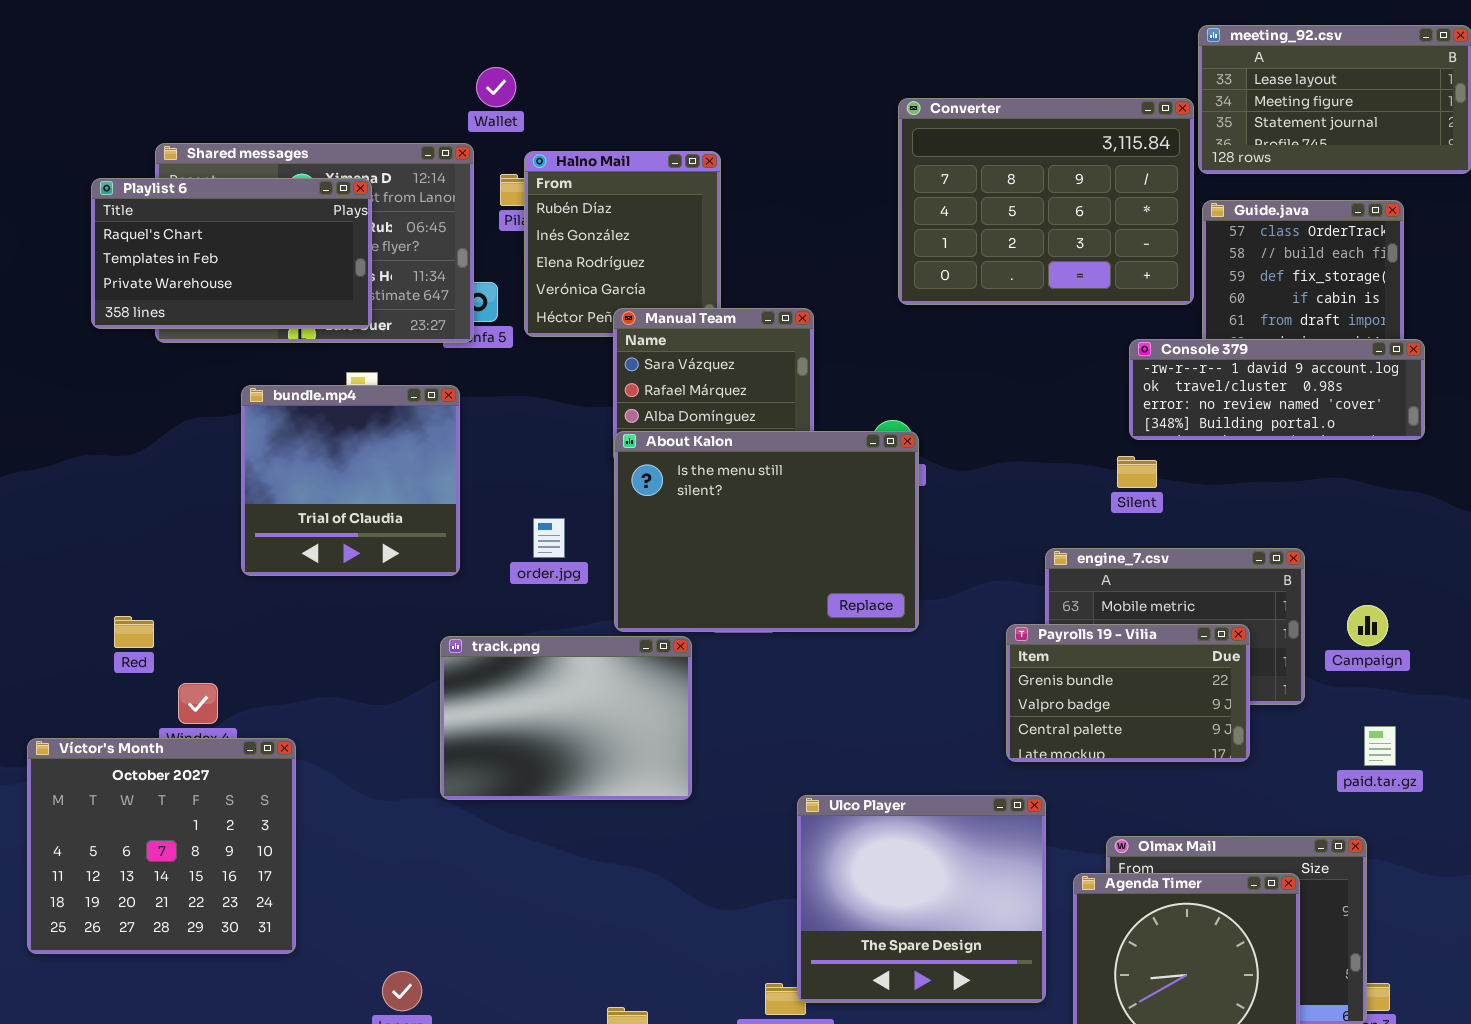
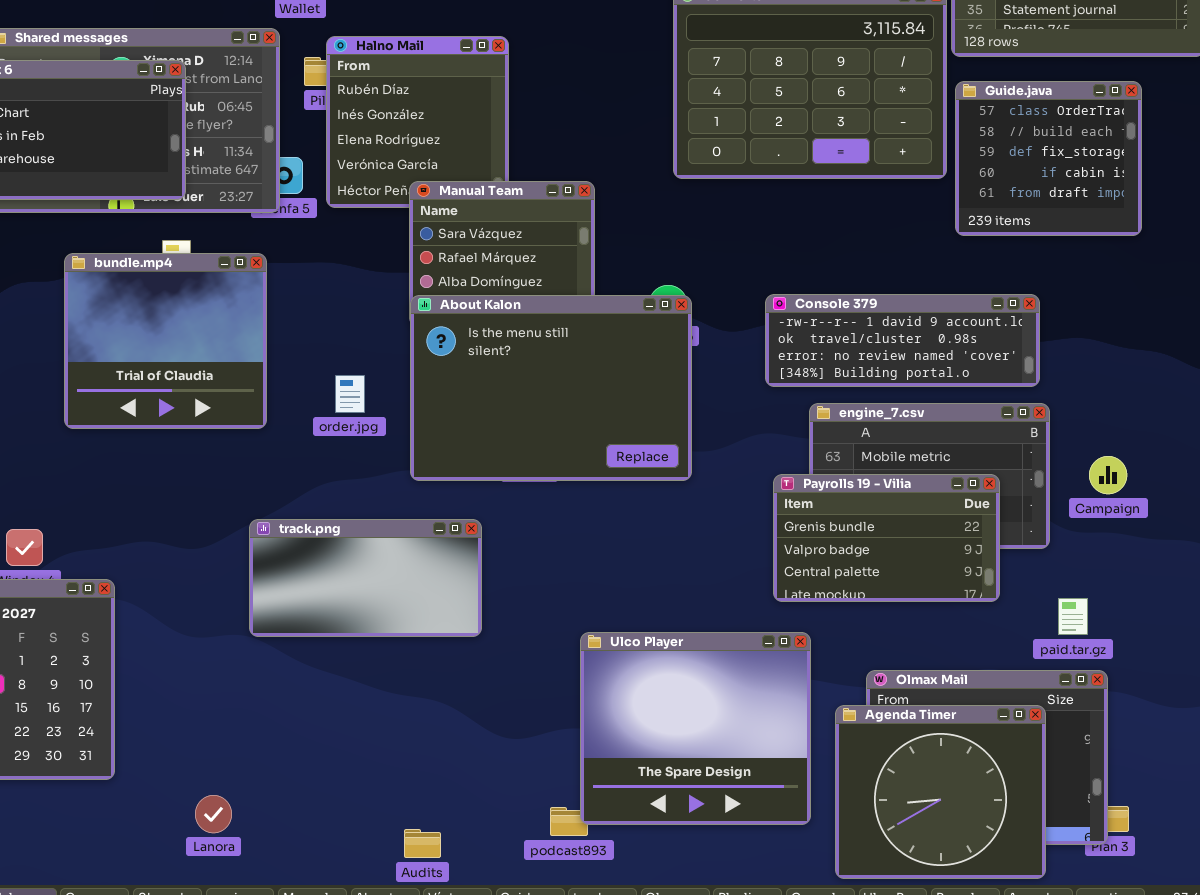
Console 379: [1129,339,1425,440] -> [765,294,1040,387], moved
track.png: [440,636,692,800] -> [249,519,482,637], resized
paid.tar.gz: [1364,726,1396,766] -> [1058,598,1088,635], moved

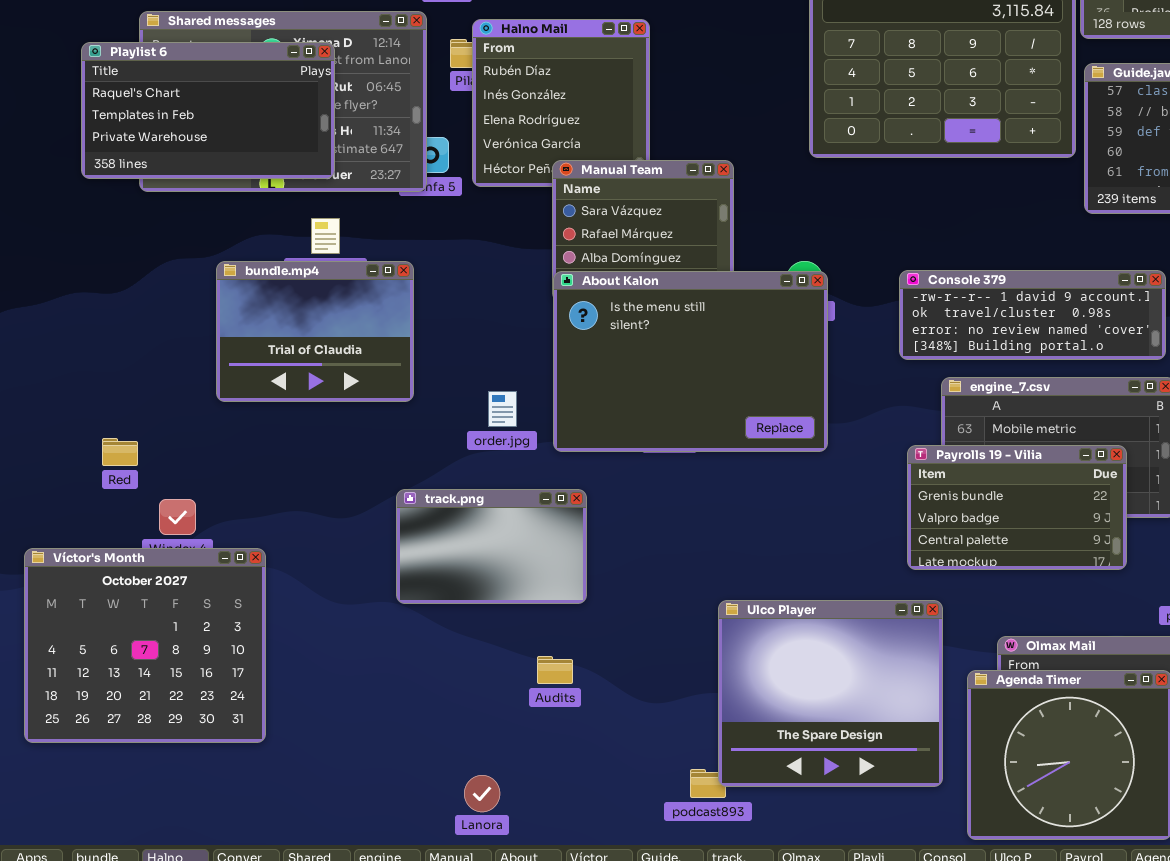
bundle.mp4: [64,253,267,429] -> [216,261,414,402], resized
order.jpg: [335,375,365,413] -> [488,391,517,427], moved
track.png: [249,519,482,637] -> [396,489,587,604], resized
Lanora: [195,795,232,833] -> [464,775,500,812], moved
Audits: [404,829,441,858] -> [537,656,573,684], moved

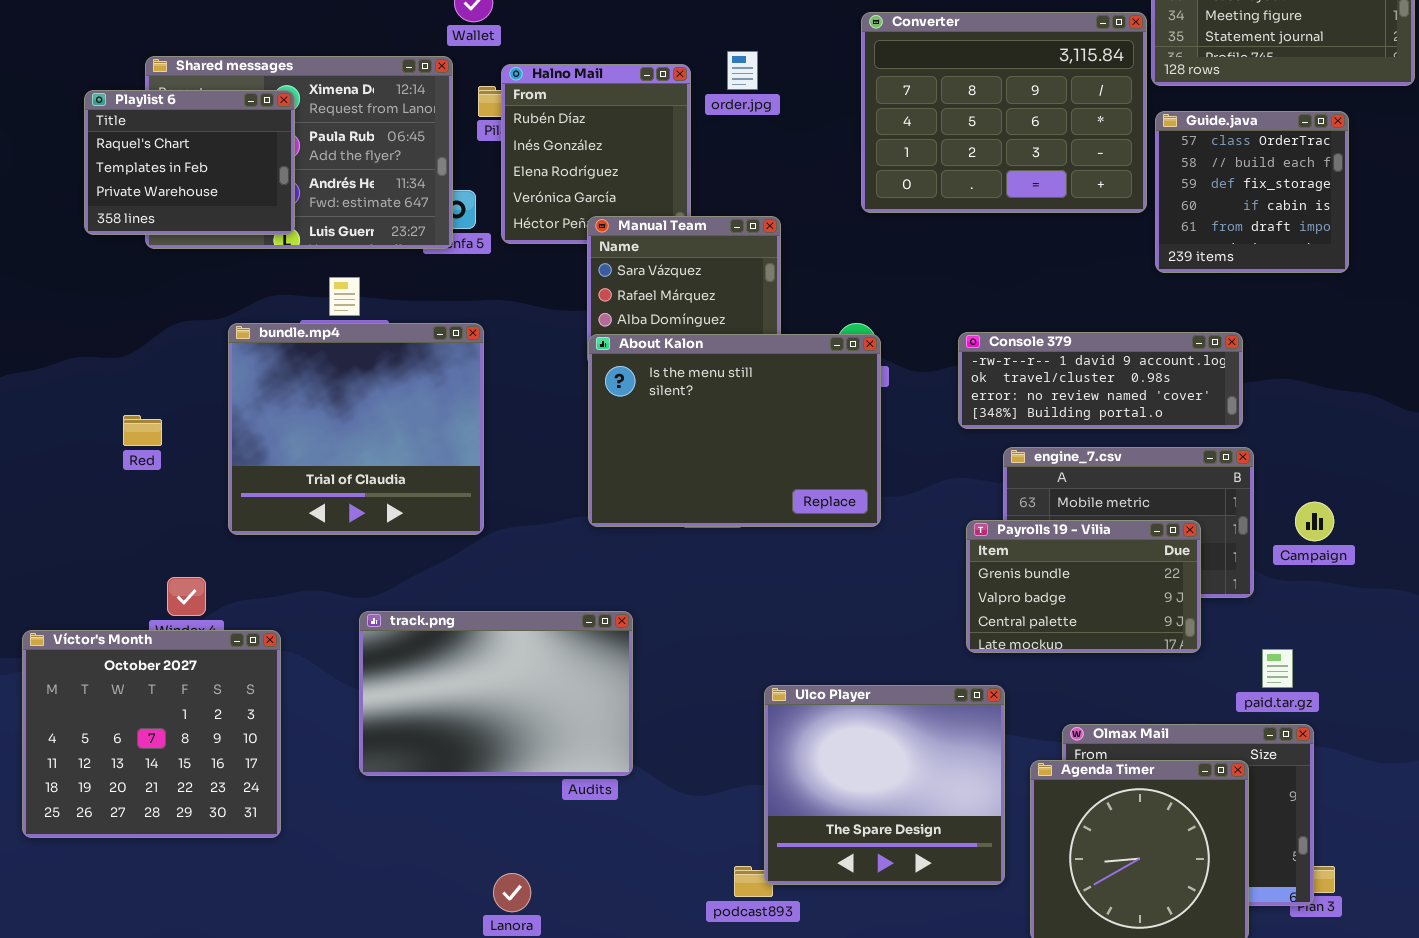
Playlist 6: [81,42,335,179] -> [84,90,295,235], resized
bundle.mp4: [216,261,414,402] -> [228,323,484,535], resized
order.jpg: [488,391,517,427] -> [727,51,758,90], moved
Red: [102,438,138,466] -> [123,415,162,446], moved
track.png: [396,489,587,604] -> [359,611,633,776], moved, resized

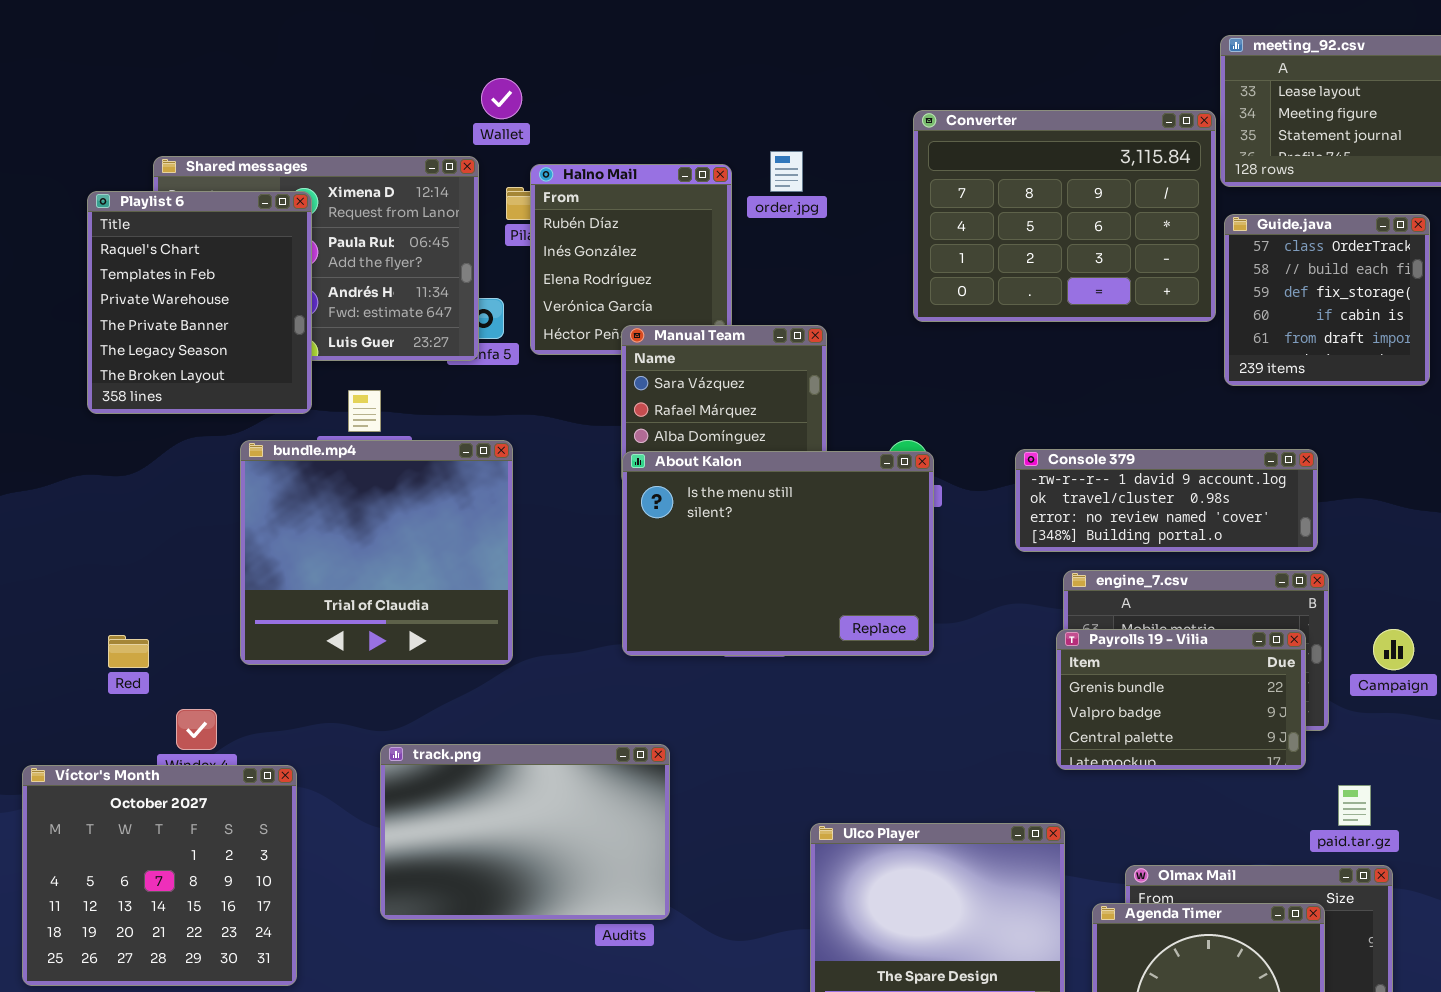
Playlist 6: [84,90,295,235] -> [87,191,312,414], resized
Red: [123,415,162,446] -> [108,635,149,668], moved
Payrolls 19 - Vilia: [966,520,1201,653] -> [1056,629,1306,770], moved

